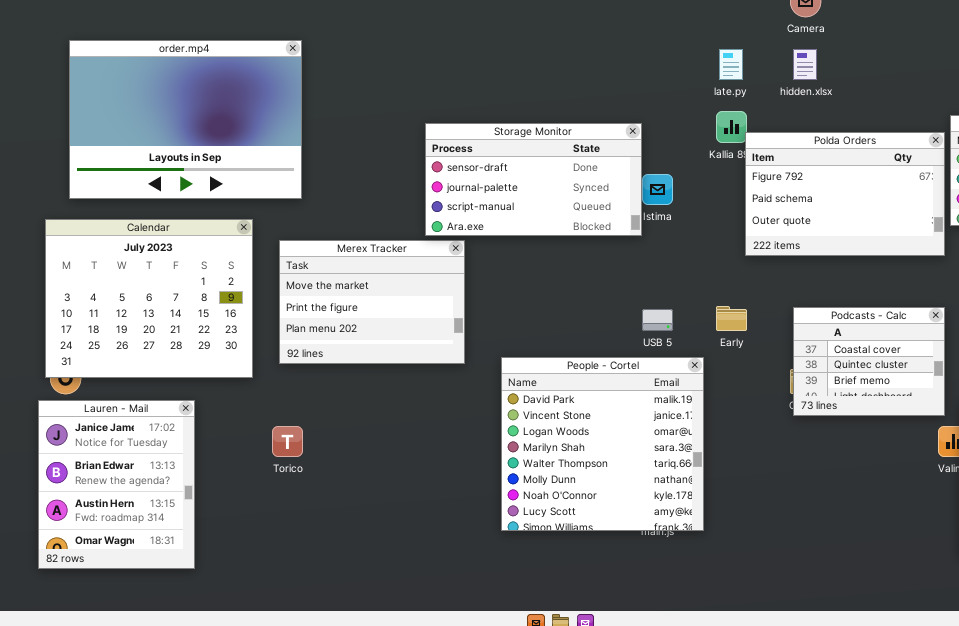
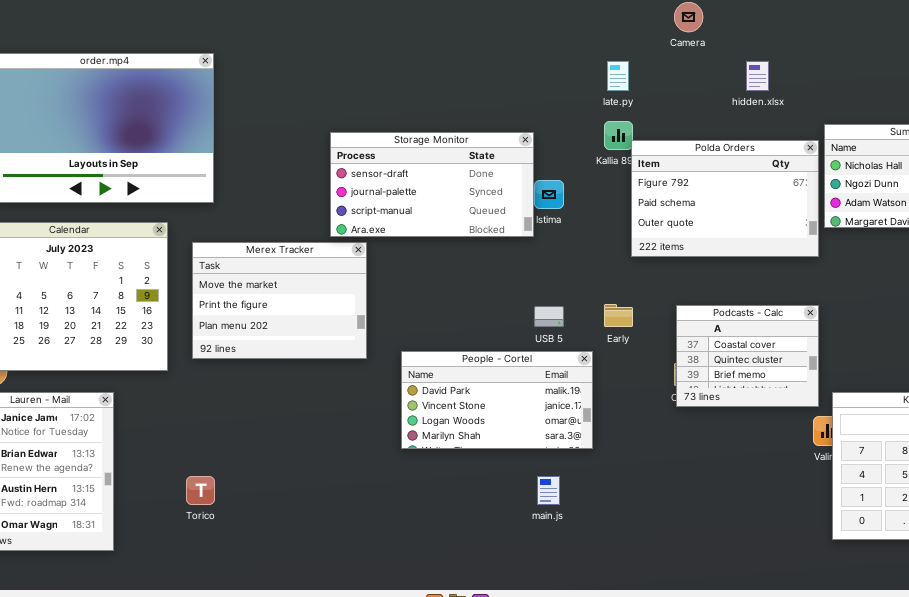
hidden.xlsx: [793,49,817,80] -> [746,61,769,91], moved
People - Cortel: [501,357,704,531] -> [401,351,593,449], resized
Torico: [272,426,303,457] -> [186,476,215,505], moved

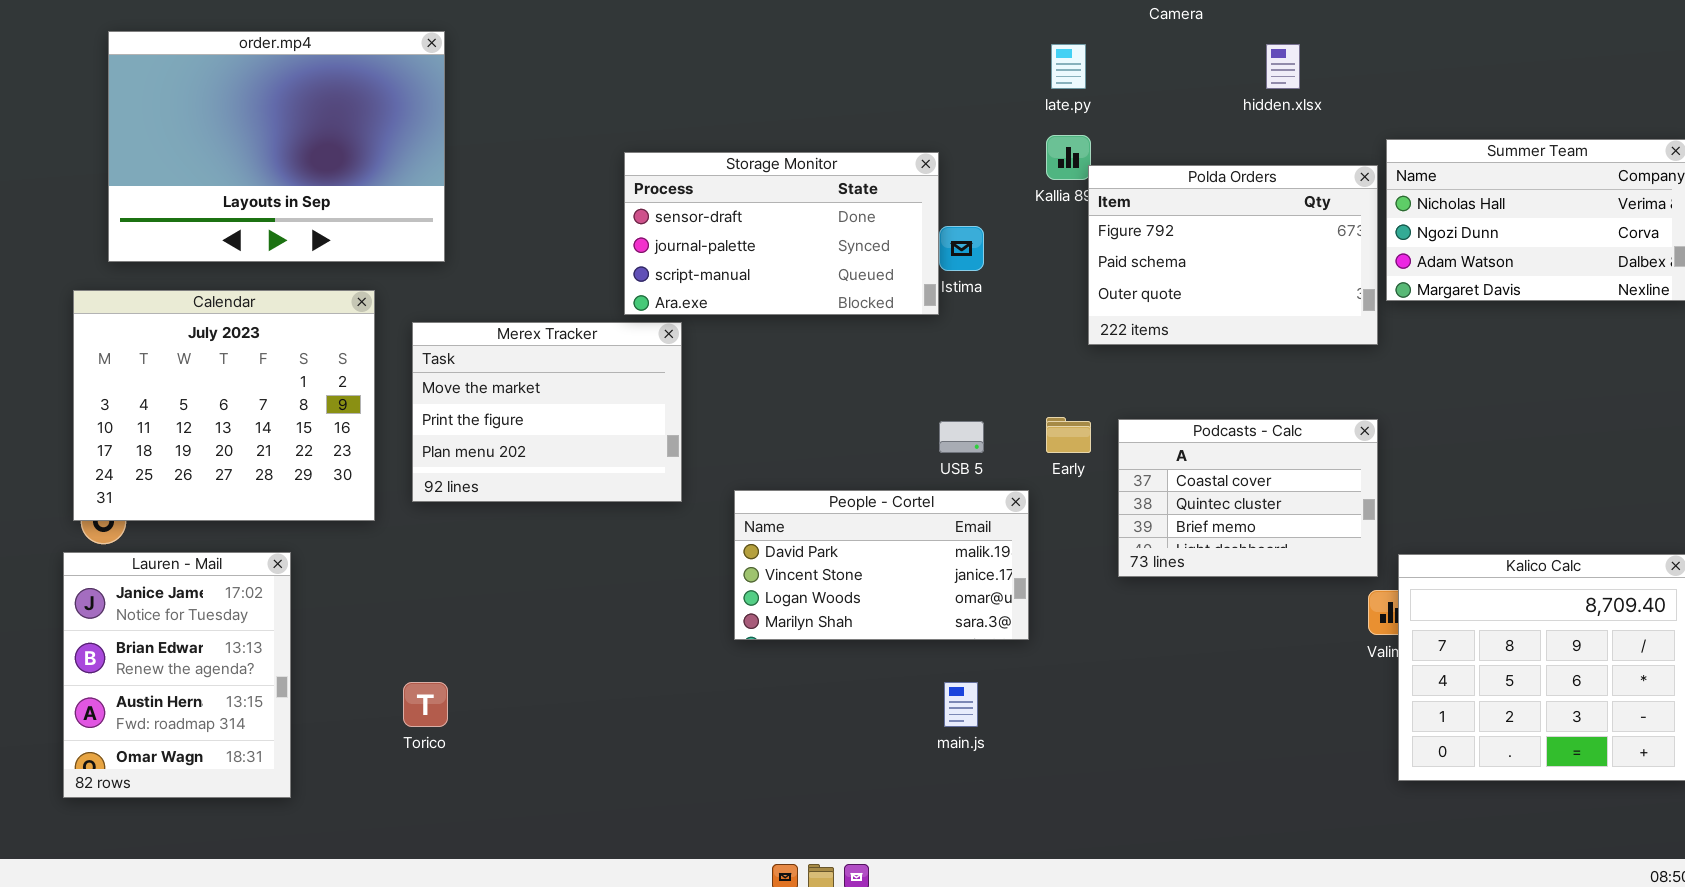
Podcasts - Calc: [676,305,819,407] -> [1118,419,1378,577], resized

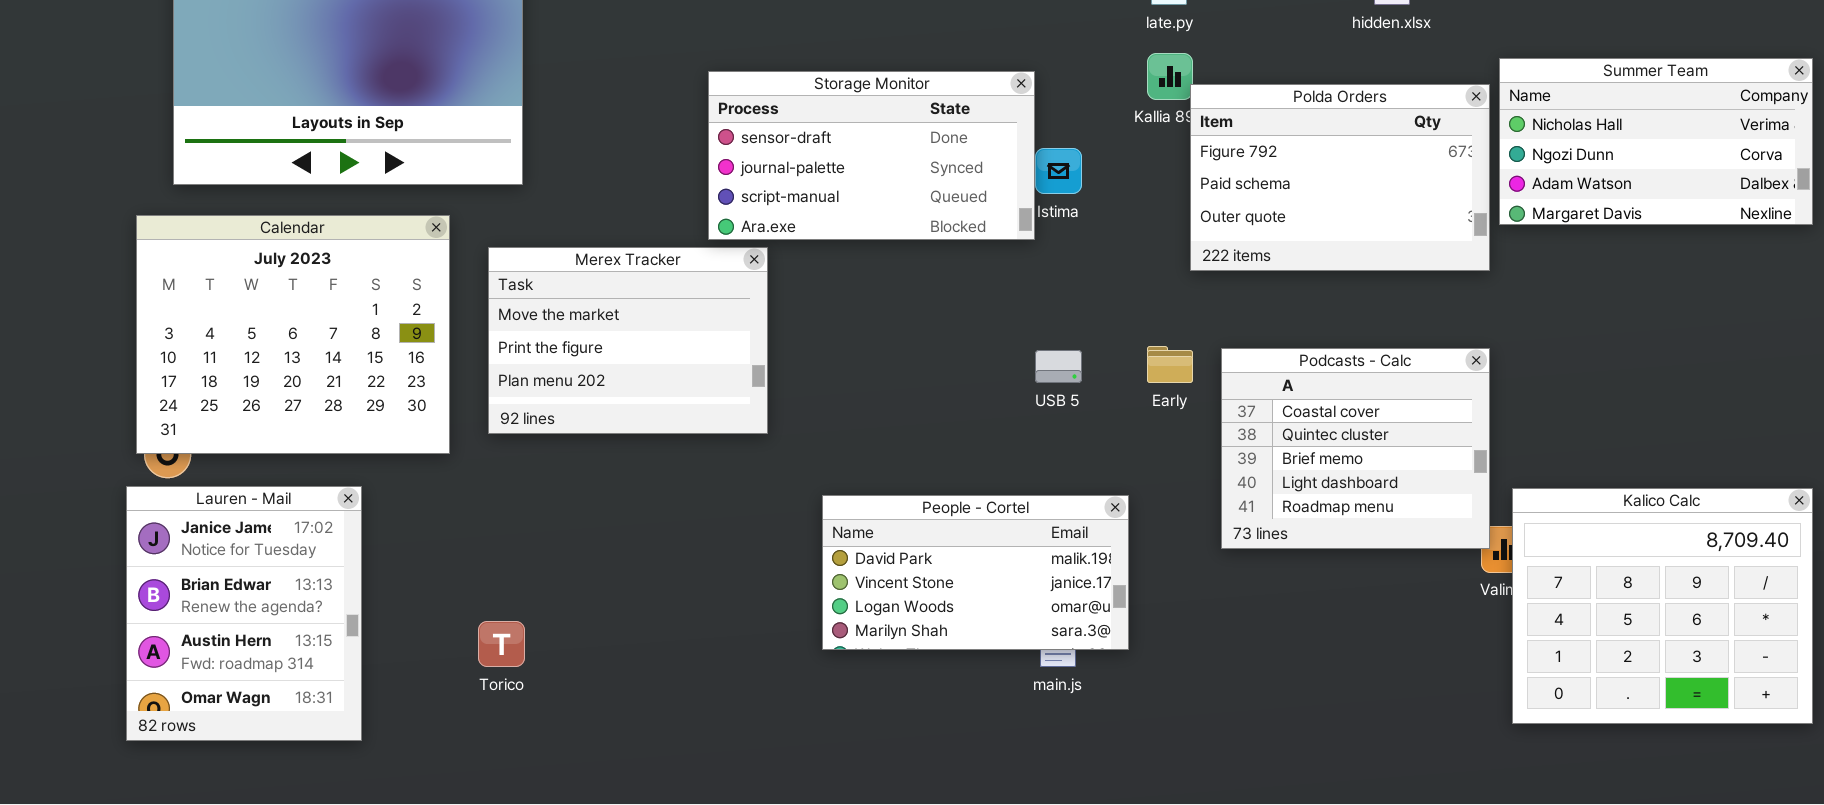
Podcasts - Calc: [1118,419,1378,577] -> [1221,348,1490,549], resized
People - Cortel: [734,490,1029,640] -> [822,495,1129,650], moved

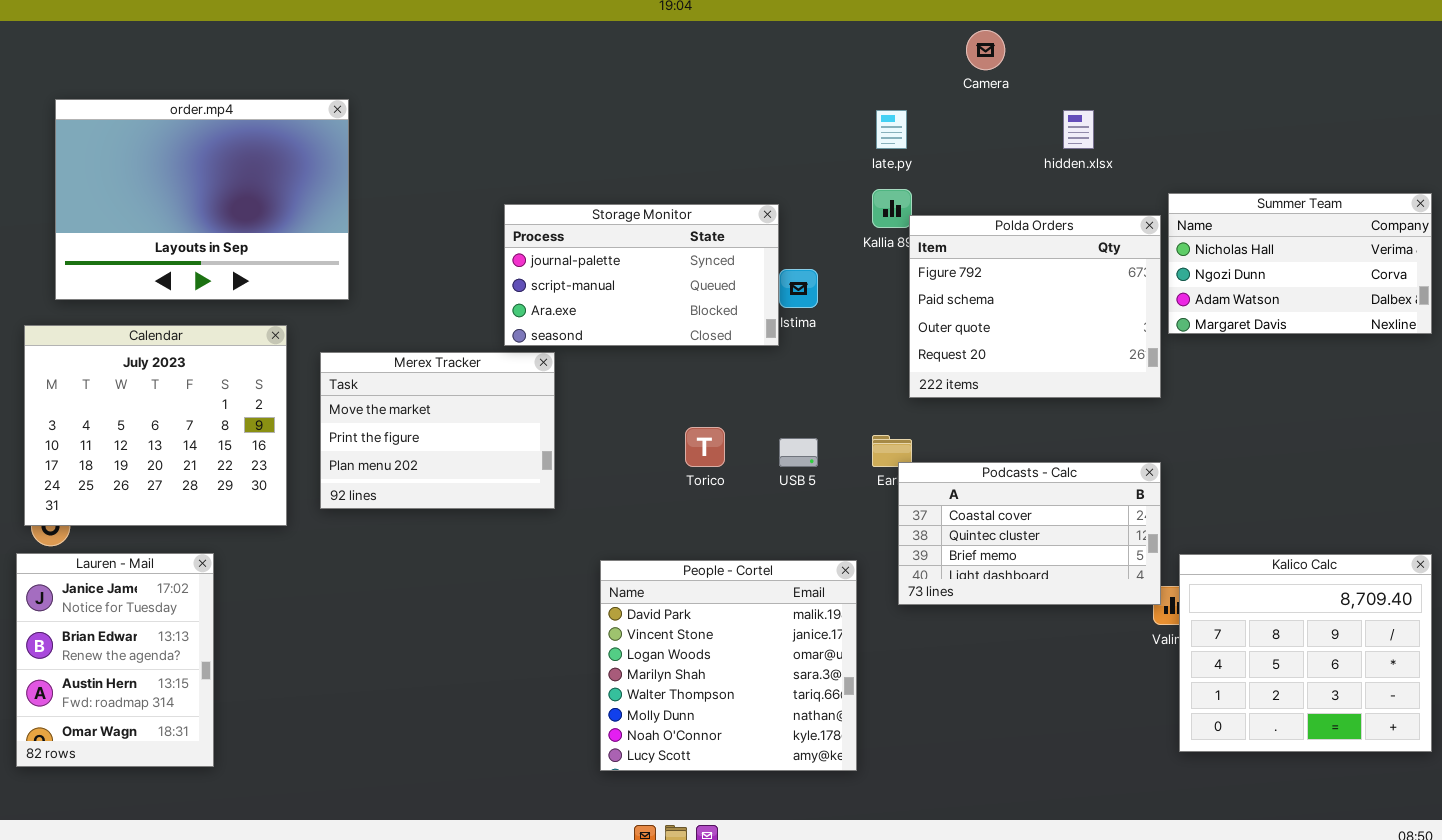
Storage Monitor: [708,71,1035,240] -> [504,204,779,346], scrolled down 1 row
Polda Orders: [1190,84,1490,271] -> [909,215,1161,398], resized
Podcasts - Calc: [1221,348,1490,549] -> [898,462,1161,605], resized
People - Cortel: [822,495,1129,650] -> [600,560,857,771], resized
Torico: [478,621,525,667] -> [685,427,725,467], moved

